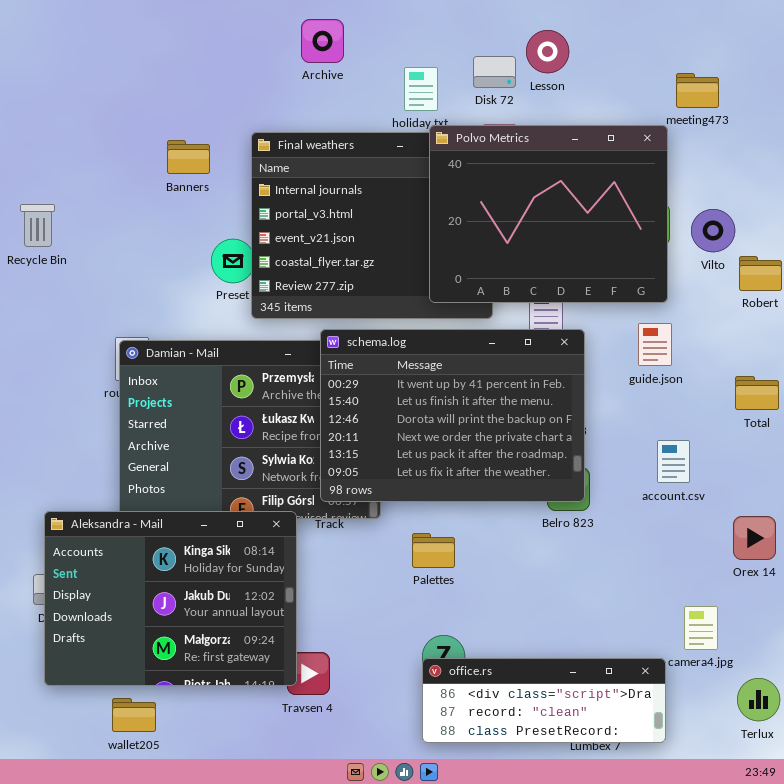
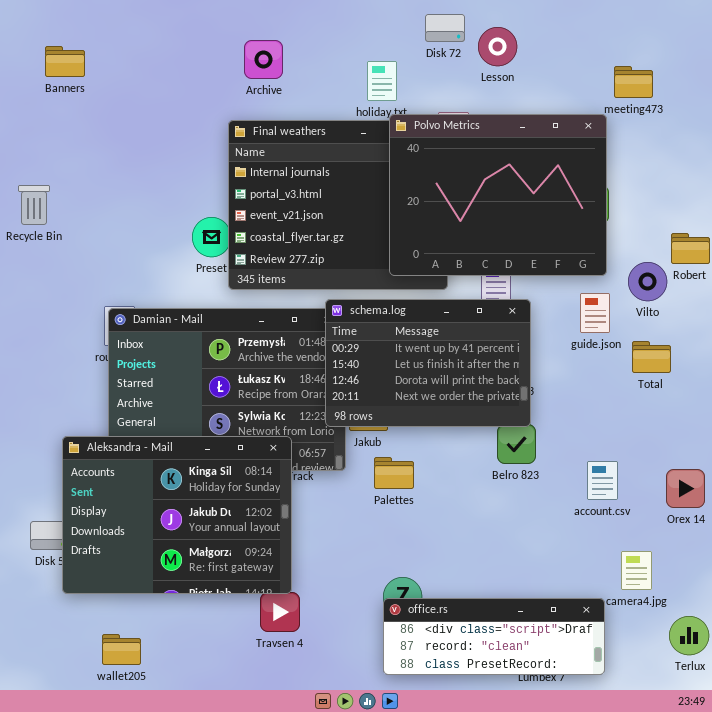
Archive: [301,19,344,63] -> [244,40,283,79], moved
Disk 72: [473,56,516,88] -> [425,14,465,42], moved
Banners: [167,140,210,174] -> [45,46,85,77], moved
Vilto: [691,209,735,252] -> [628,262,667,301], moved
schema.log: [320,329,585,502] -> [325,299,531,427], resized
Total: [735,376,779,410] -> [632,341,671,373], moved
account.csv: [657,440,690,483] -> [587,461,618,500], moved
Aleksandra - Mail: [44,511,297,686] -> [62,436,292,594], moved
Palettes: [412,533,455,568] -> [374,457,414,489], moved

